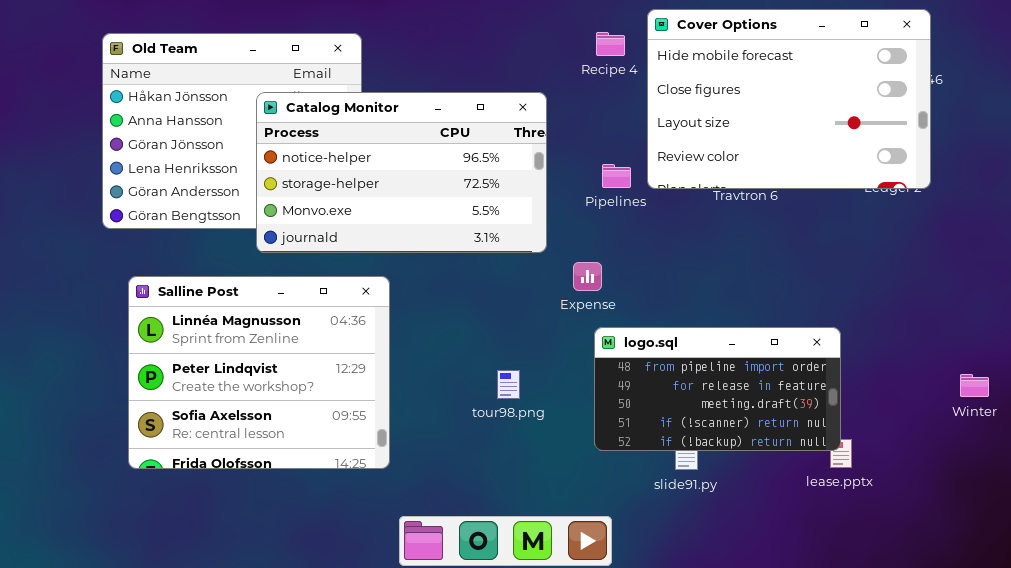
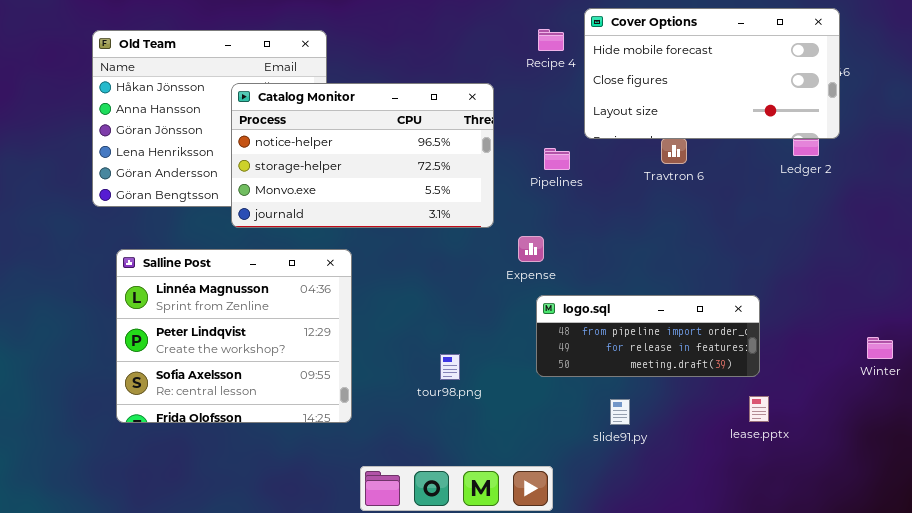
Cover Options: [647,9,931,189] -> [584,8,840,139], resized
logo.sql: [594,327,841,451] -> [536,295,760,377], resized
tour98.png: [497,370,520,399] -> [440,354,460,380], moved

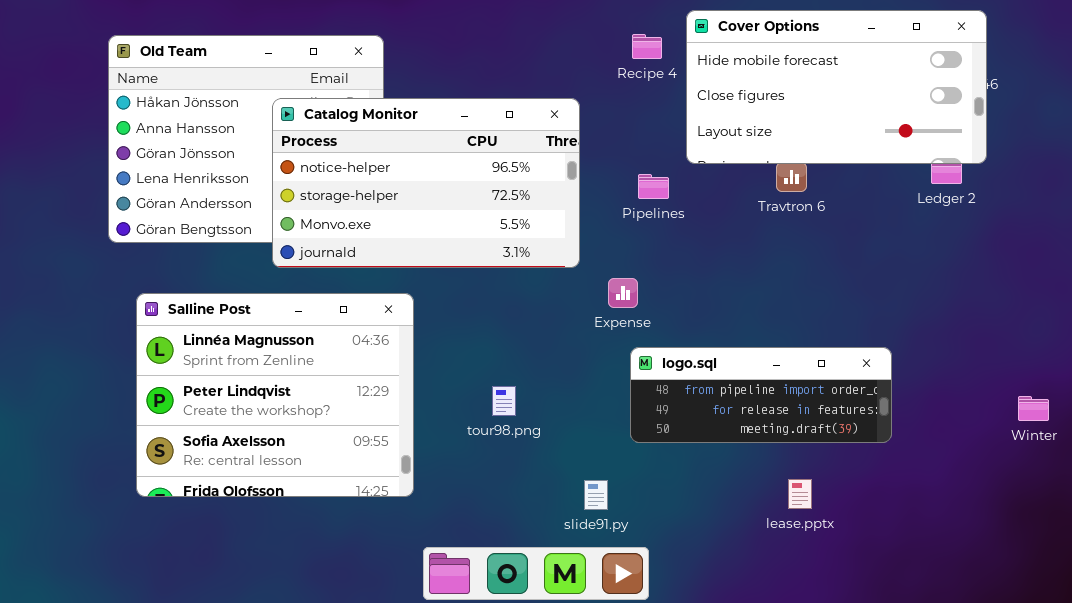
tour98.png: [440,354,460,380] -> [492,386,516,416], moved
lease.pptx: [749,396,769,422] -> [788,479,812,509], moved
slide91.py: [610,399,630,425] -> [584,480,608,510], moved

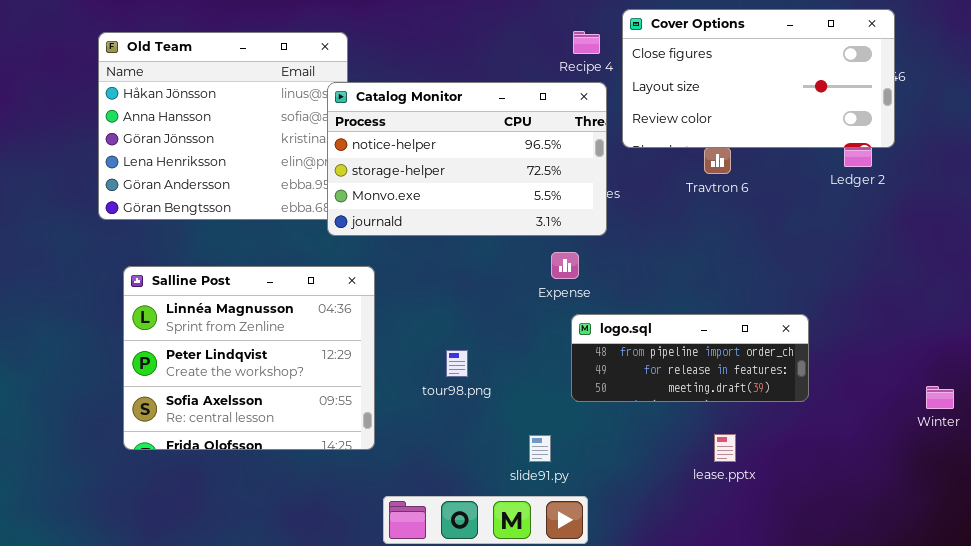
Cover Options: [686,10,987,164] -> [622,9,895,148], scrolled down 1 row
Catalog Monitor: [272,98,580,268] -> [327,82,607,236], moved
Winter: [1018,396,1049,421] -> [926,386,954,409], moved

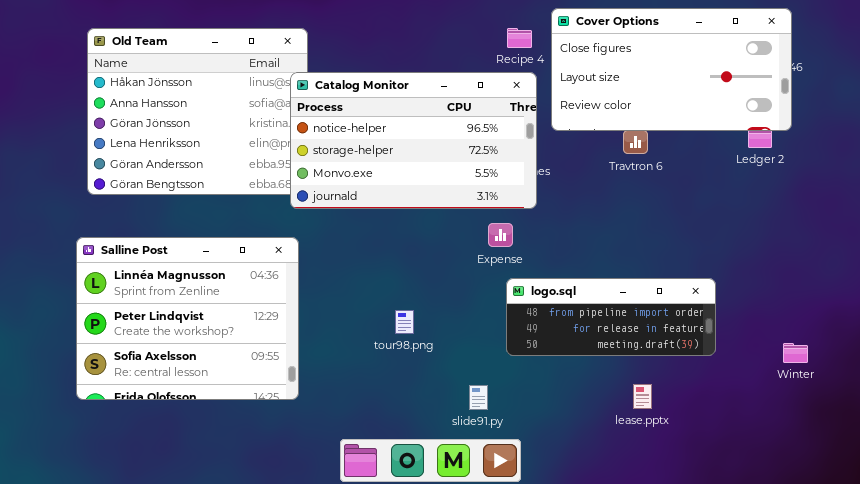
Salline Post: [123,266,375,450] -> [76,237,299,400], moved
Winter: [926,386,954,409] -> [783,343,808,363], moved

